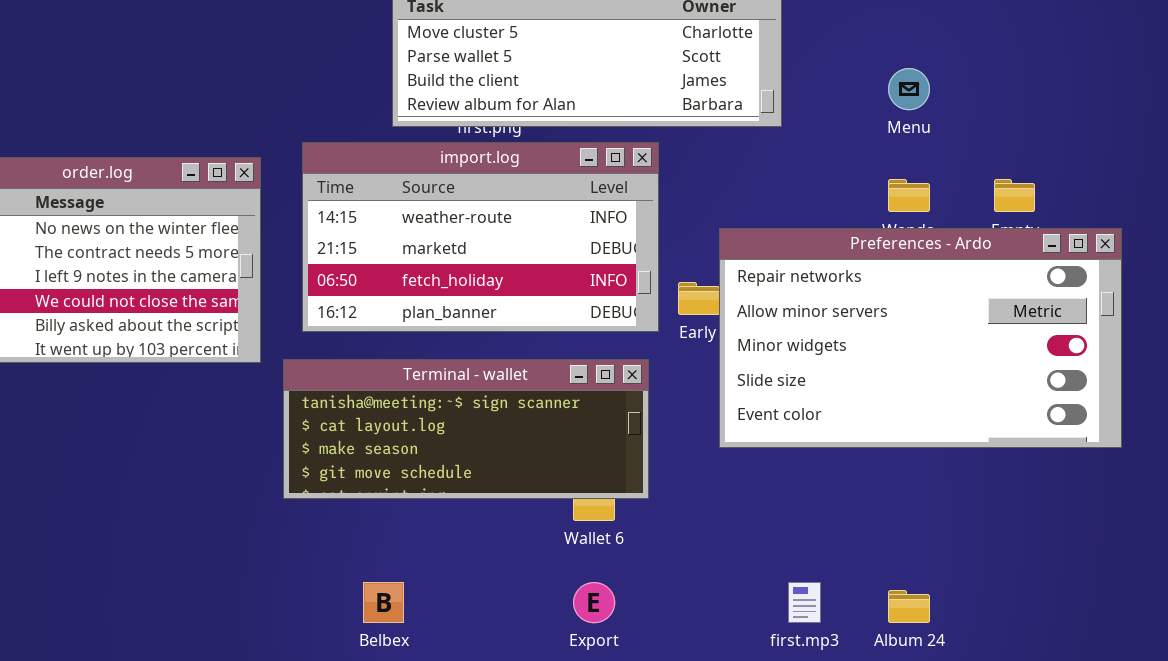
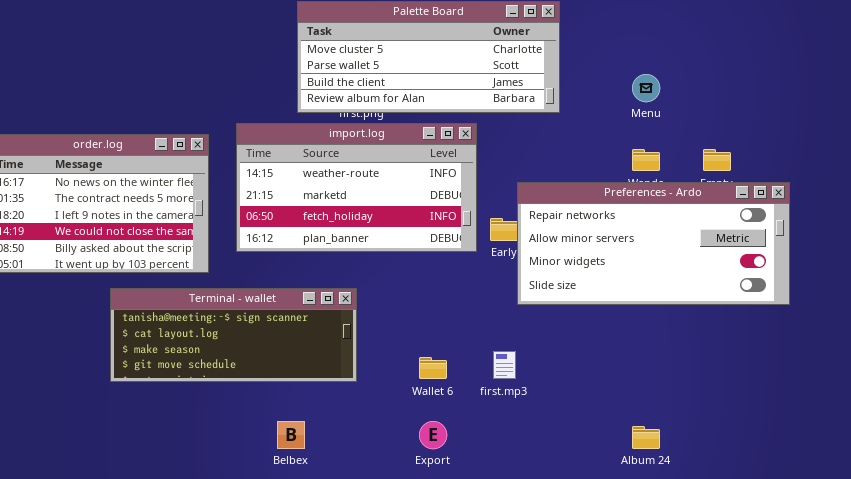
Preferences - Ardo: [719,228,1122,448] -> [517,182,790,305], resized
Terminal - wallet: [283,359,649,499] -> [110,288,357,382], moved
first.mp3: [788,582,821,623] -> [493,351,516,379], moved

